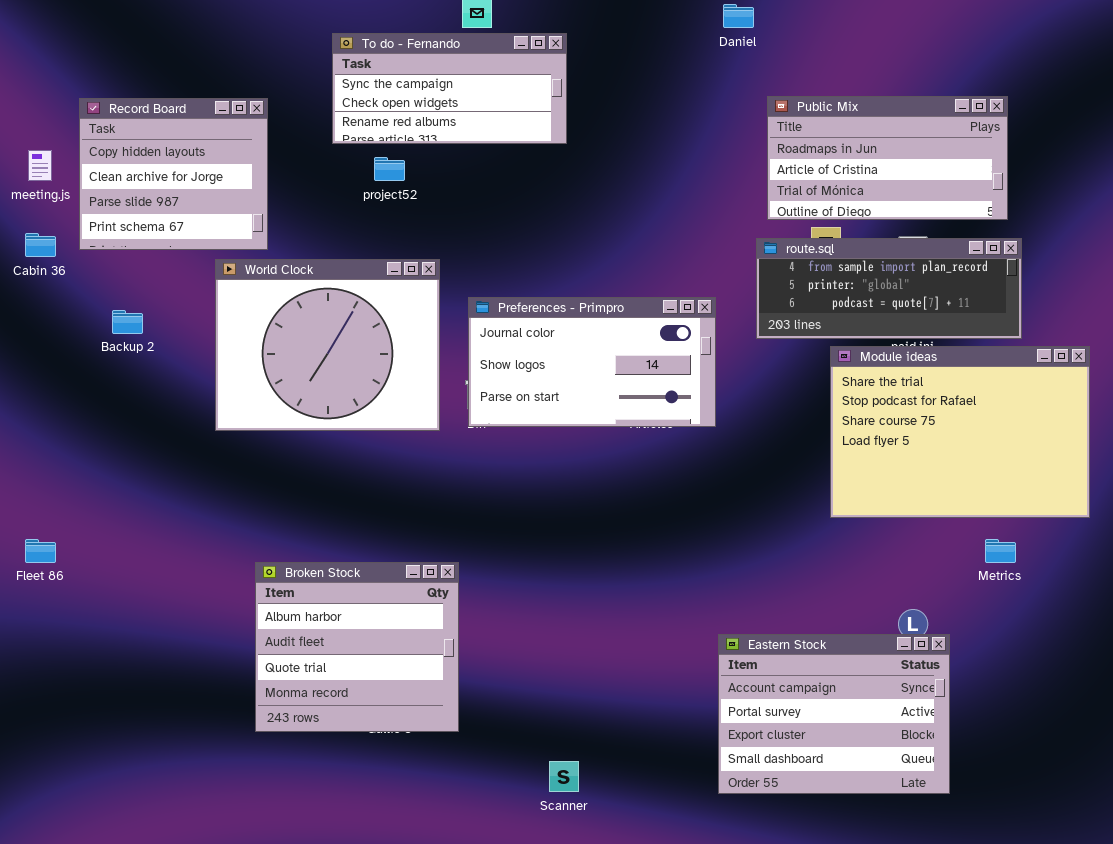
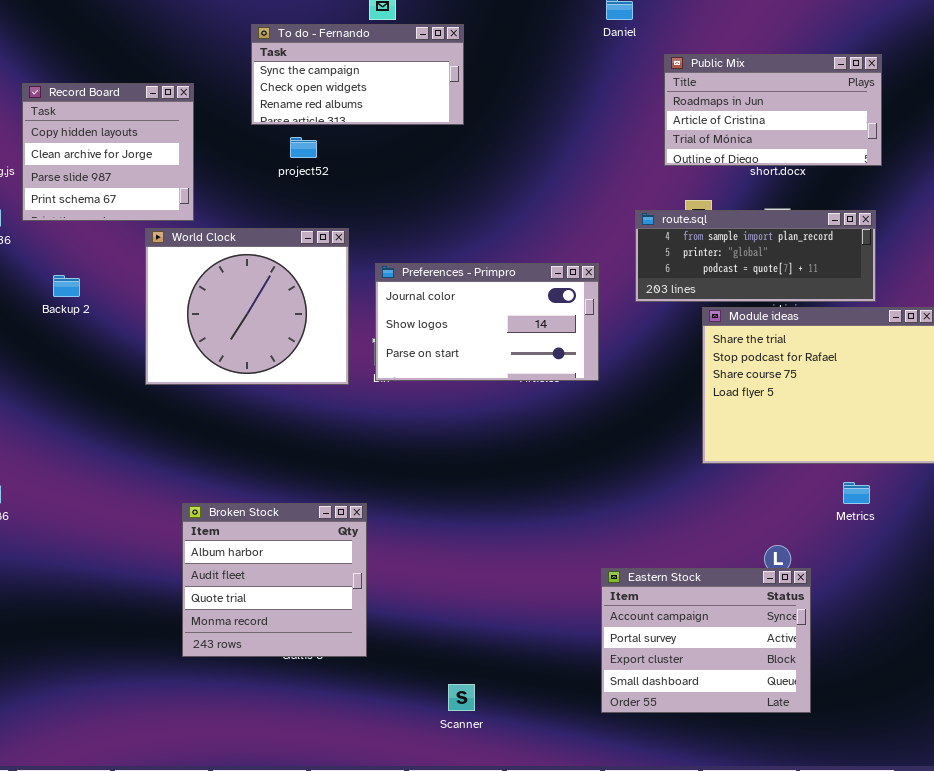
Public Mix: [767,96,1008,220] -> [664,54,882,166], moved

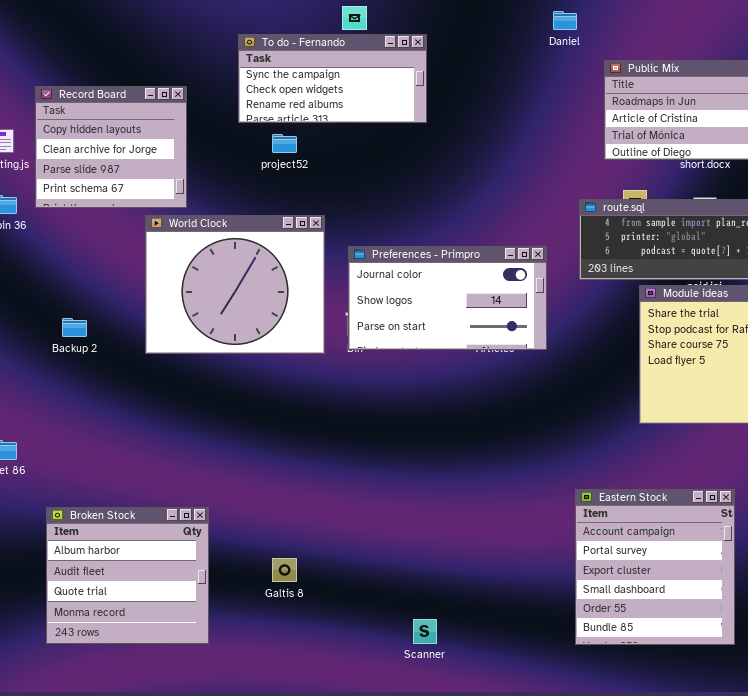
Backup 2: [53,275,80,297] -> [62,318,87,337], moved
Broken Stock: [182,503,367,657] -> [46,507,209,644], moved
Eastern Stock: [601,568,811,713] -> [575,489,735,645], resized

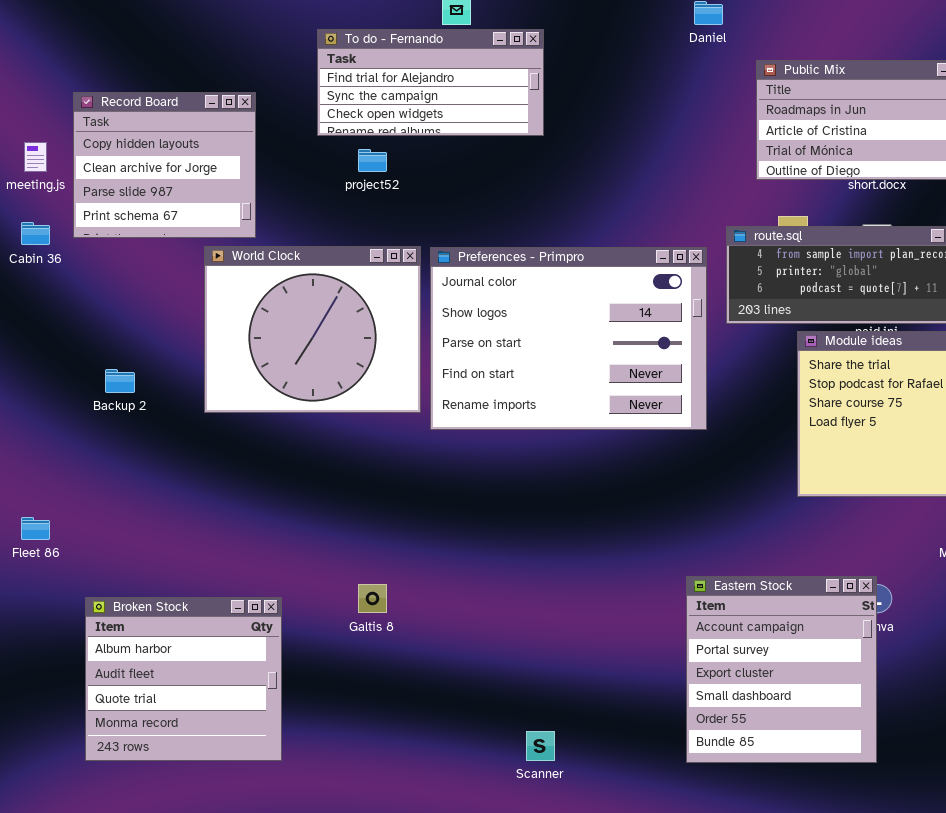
To do - Fernando: [238,34,427,123] -> [317,29,544,136], scrolled up 1 row
Preferences - Primpro: [348,246,547,350] -> [430,247,707,430], moved, resized
Eastern Stock: [575,489,735,645] -> [686,576,877,763], moved
Galtis 8: [272,558,297,582] -> [358,584,387,613], moved

